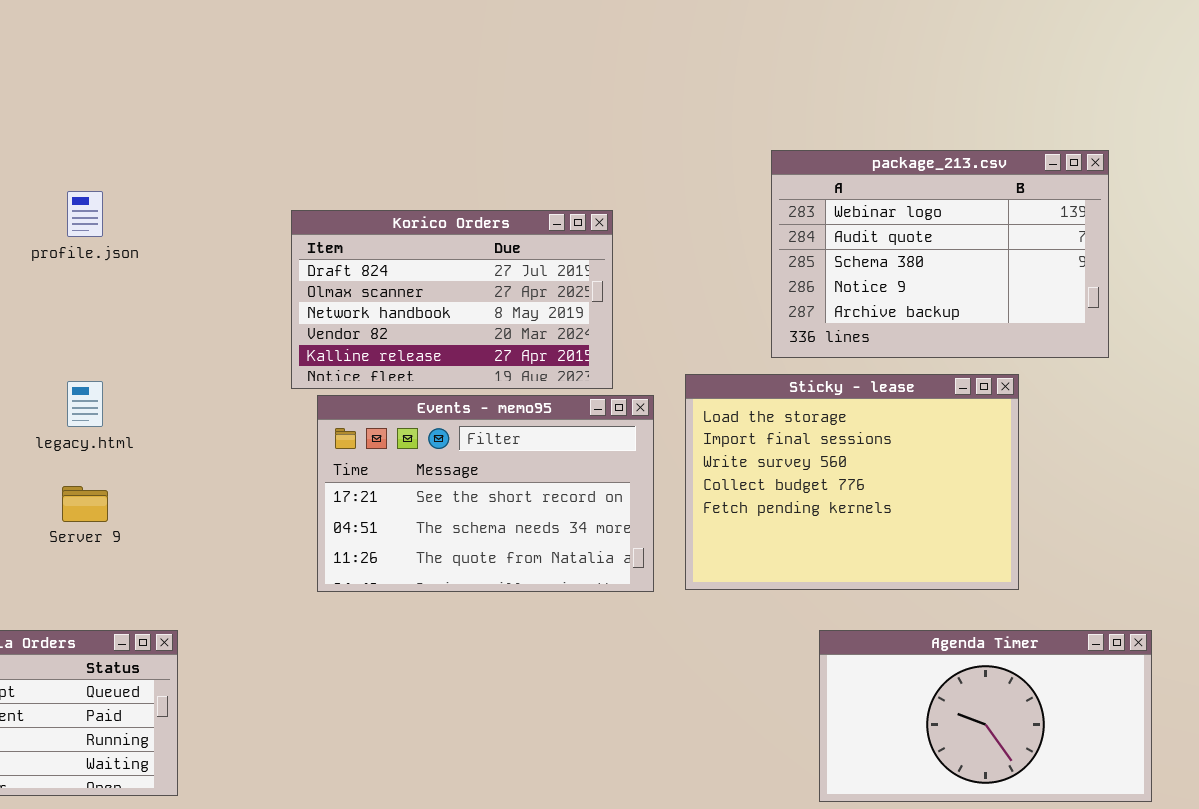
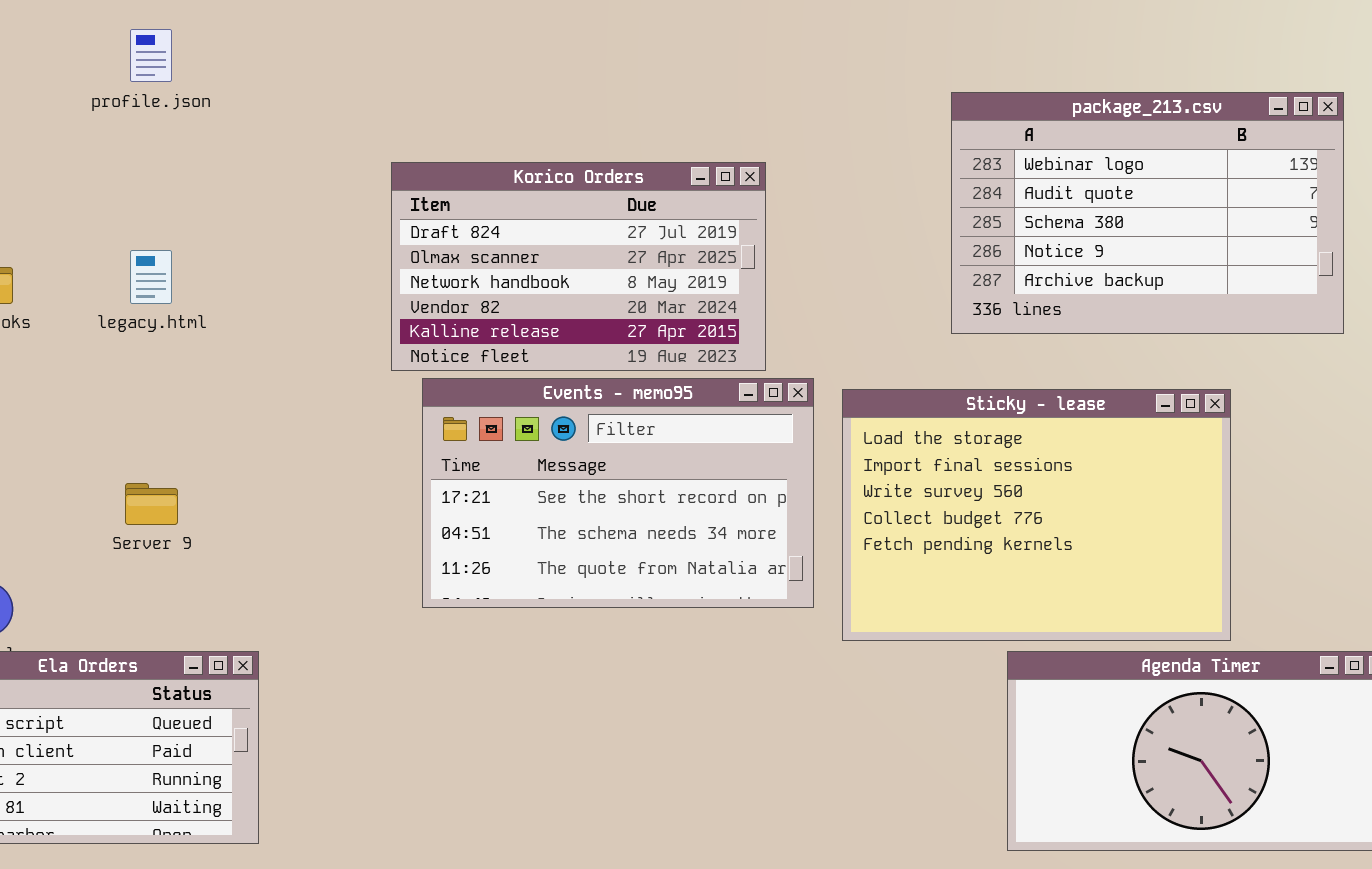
profile.json: [67,191,103,237] -> [130,29,172,82], moved
Sticky - lease: [685,374,1019,590] -> [842,389,1231,641], moved
legacy.html: [67,381,103,427] -> [130,250,172,304], moved

